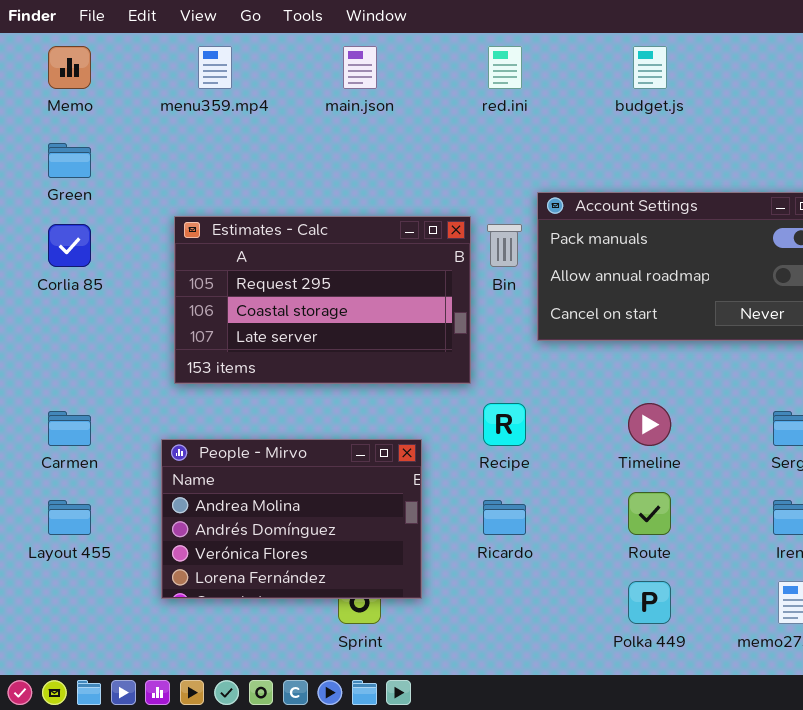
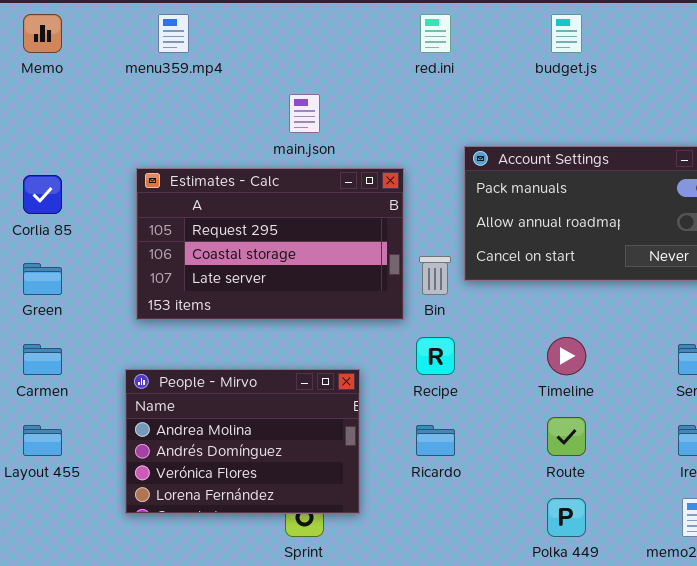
main.json: [343,46,377,89] -> [289,94,320,133], moved
Green: [48,143,91,178] -> [23,263,62,295], moved
Bin: [487,224,522,267] -> [419,256,451,295], moved

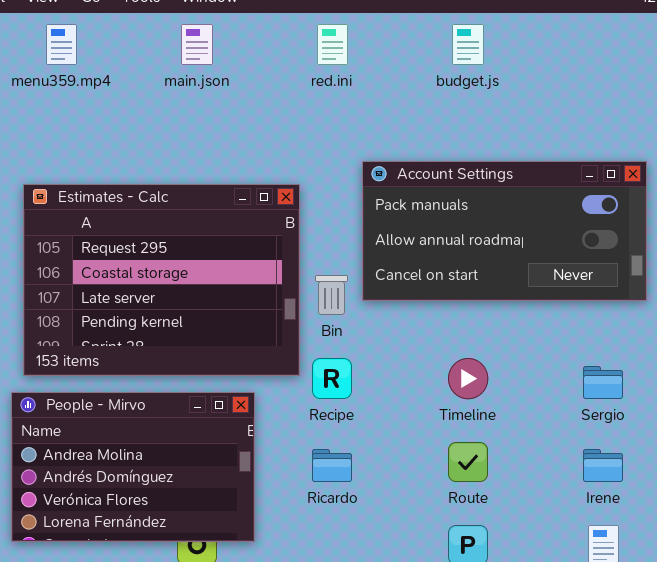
main.json: [289,94,320,133] -> [181,24,213,65], moved
Estimates - Calc: [136,168,404,320] -> [23,184,300,376], resized

